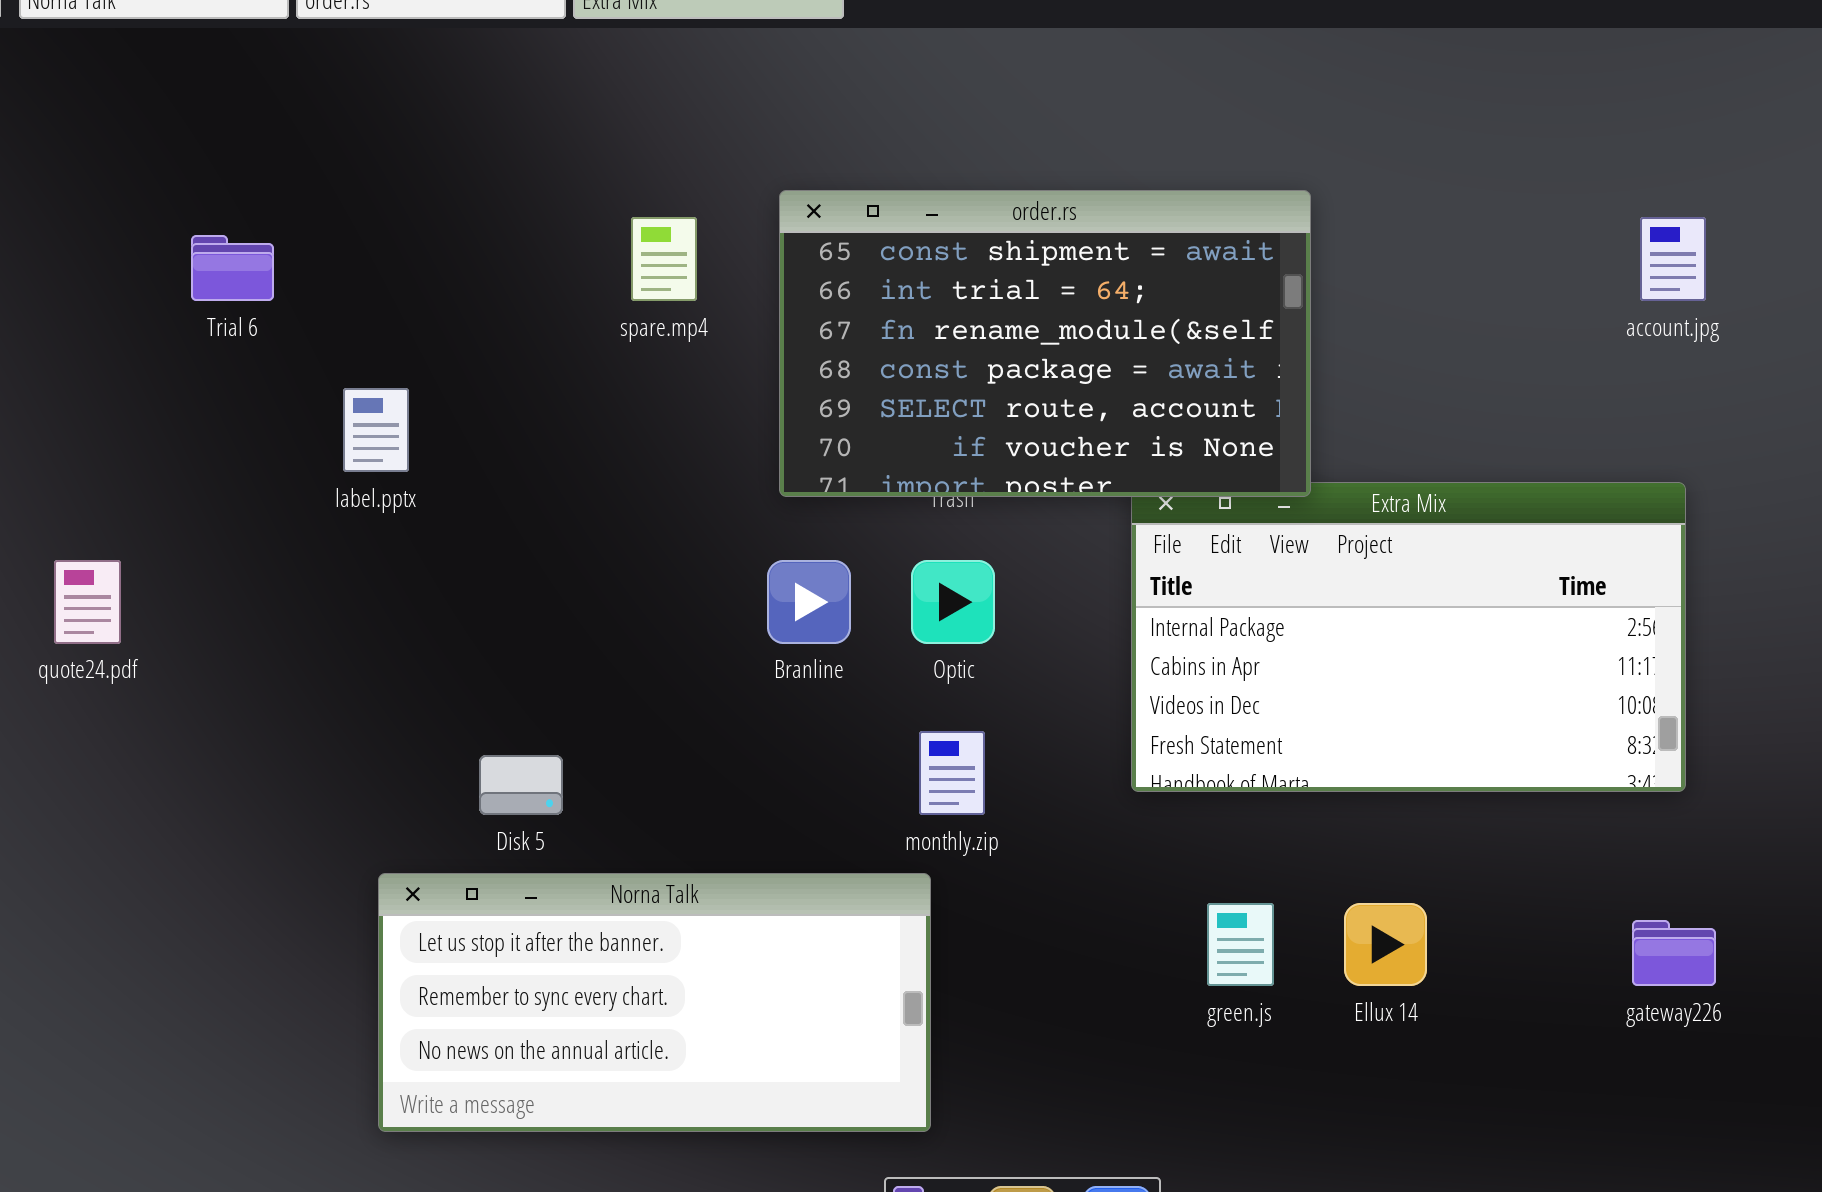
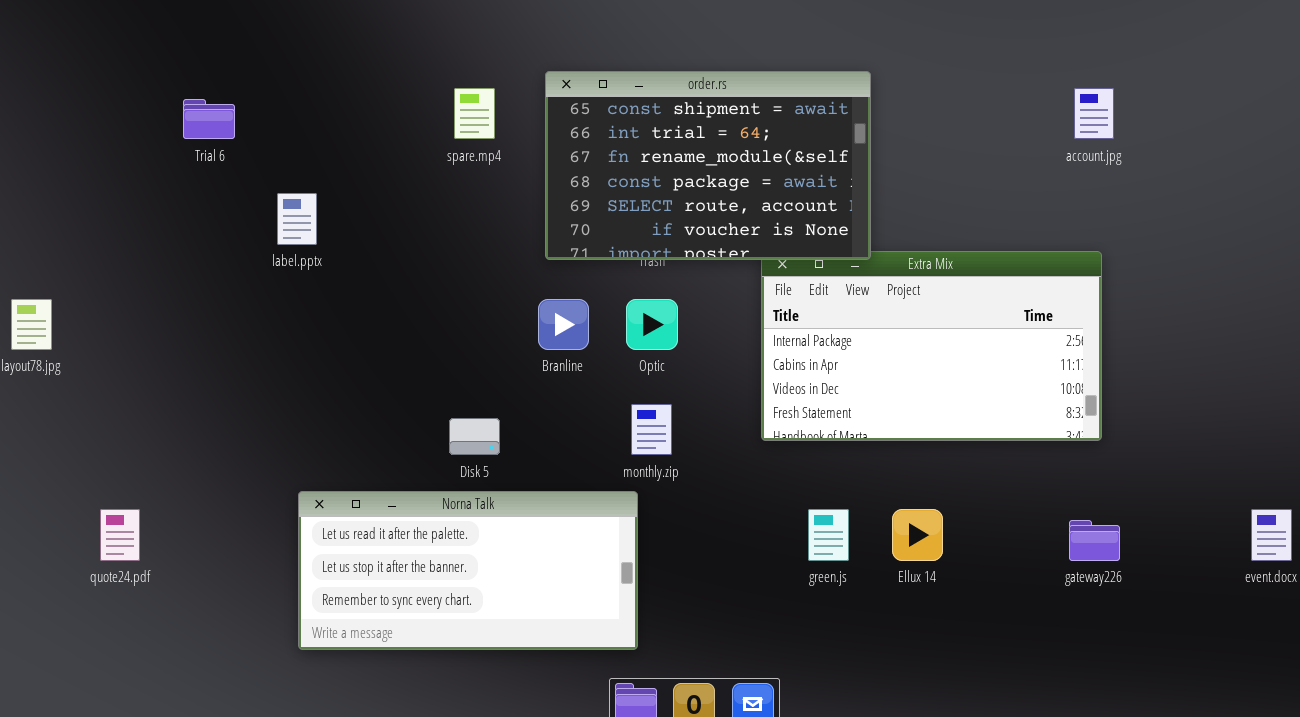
quote24.pdf: [54,560,121,644] -> [100,509,140,561], moved
Disk 5: [479,755,563,815] -> [449,418,500,455], moved
Norna Talk: [378,873,931,1132] -> [298,491,638,650], scrolled up 1 row

